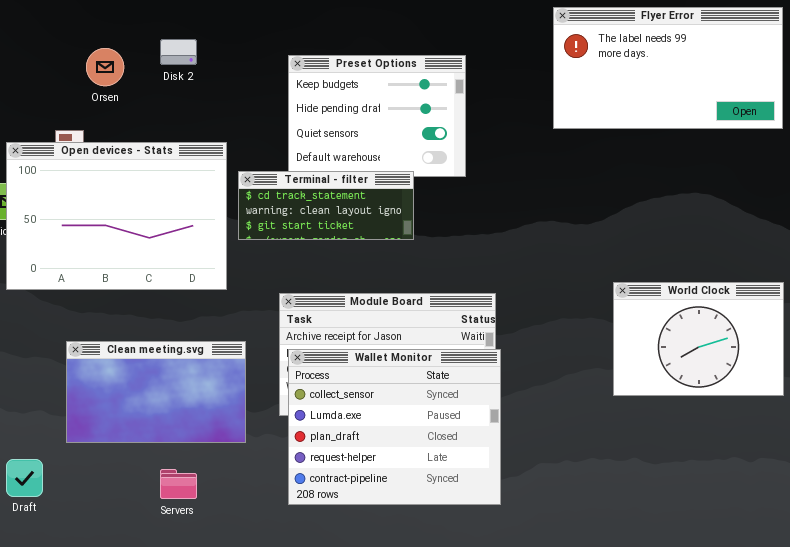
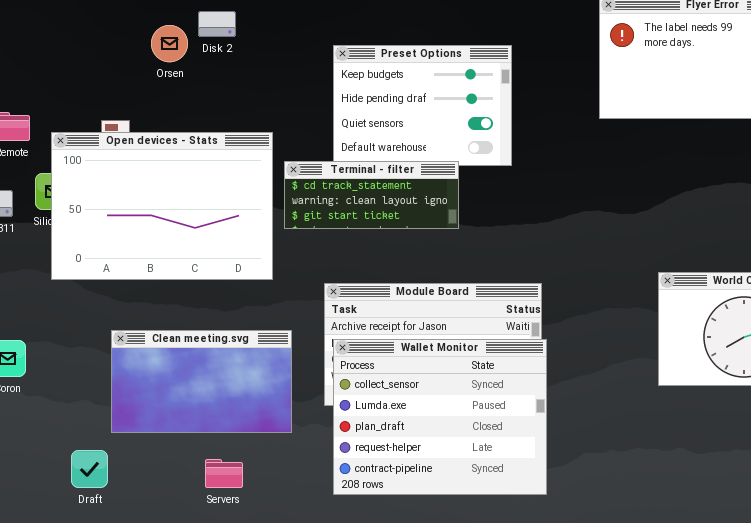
Disk 2: [160,39,197,65] -> [198,11,236,37], moved
Orsen: [86,48,124,86] -> [151,25,188,62], moved
Draft: [6,459,43,497] -> [71,450,108,488], moved

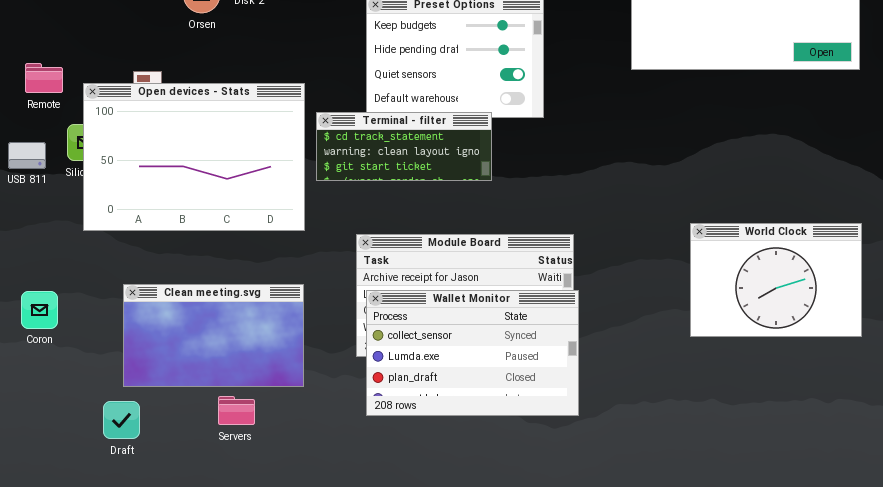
Clean meeting.svg: [111,330,292,433] -> [123,284,304,387], moved
Wallet Monitor: [333,339,547,495] -> [366,290,579,416], resized
Servers: [205,459,243,488] -> [218,396,255,425], moved

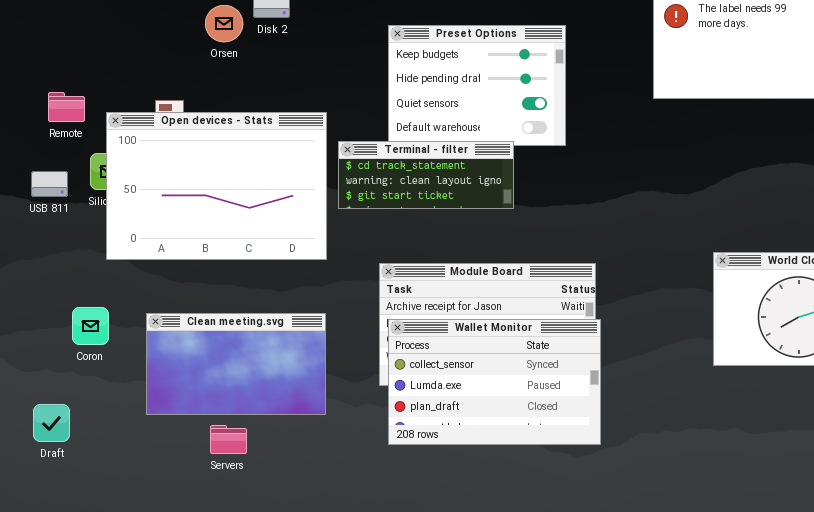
Coron: [21,291,58,329] -> [72,307,109,345], moved
Servers: [218,396,255,425] -> [210,425,247,454], moved
Draft: [103,401,140,439] -> [33,404,70,442], moved

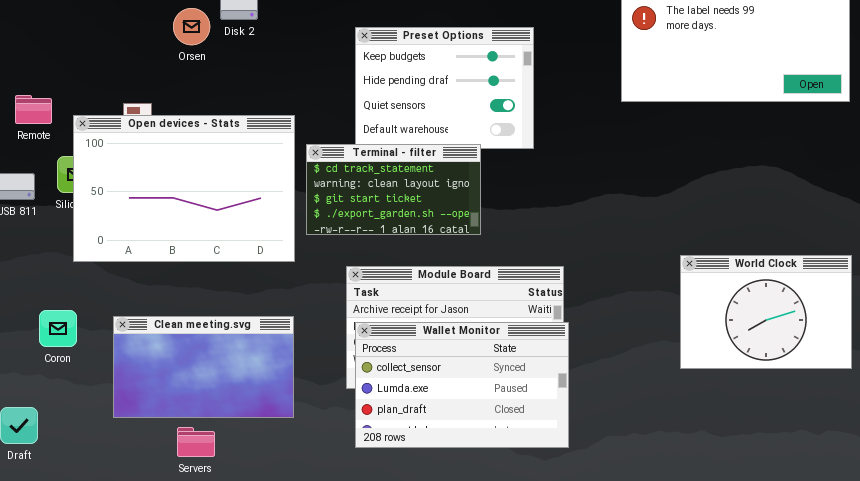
Terminal - filter: [338,141,514,209] -> [306,144,481,235], resized

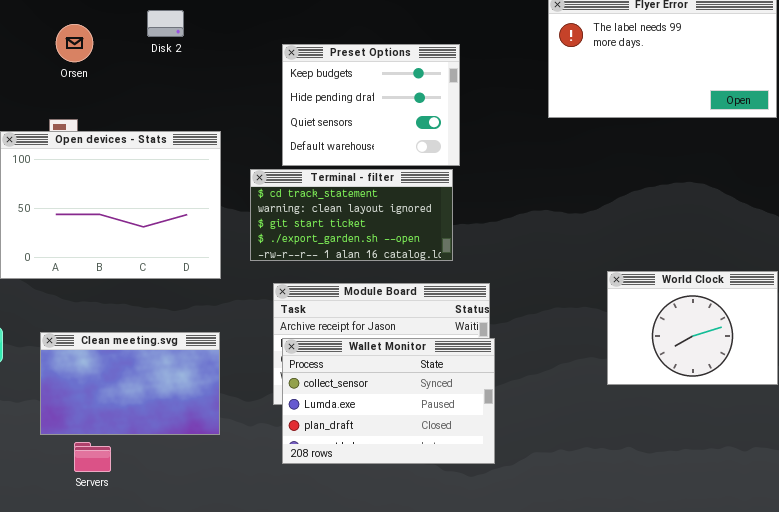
Orsen: [173,8,210,45] -> [56,24,93,62], moved
Terminal - filter: [306,144,481,235] -> [250,169,453,261], moved, resized
Servers: [177,427,215,457] -> [74,442,111,472], moved

